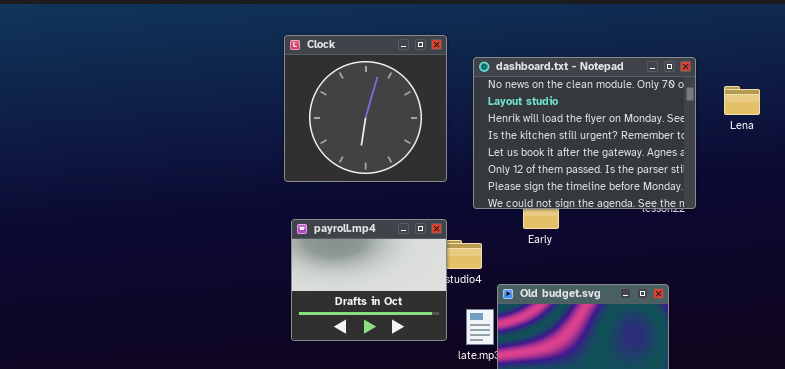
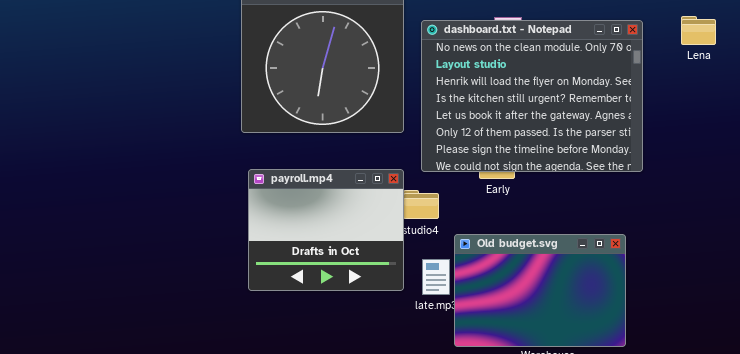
dashboard.txt - Notepad: [473,57,696,209] -> [421,20,643,172], moved
Lena: [724,86,760,115] -> [681,16,716,45], moved

